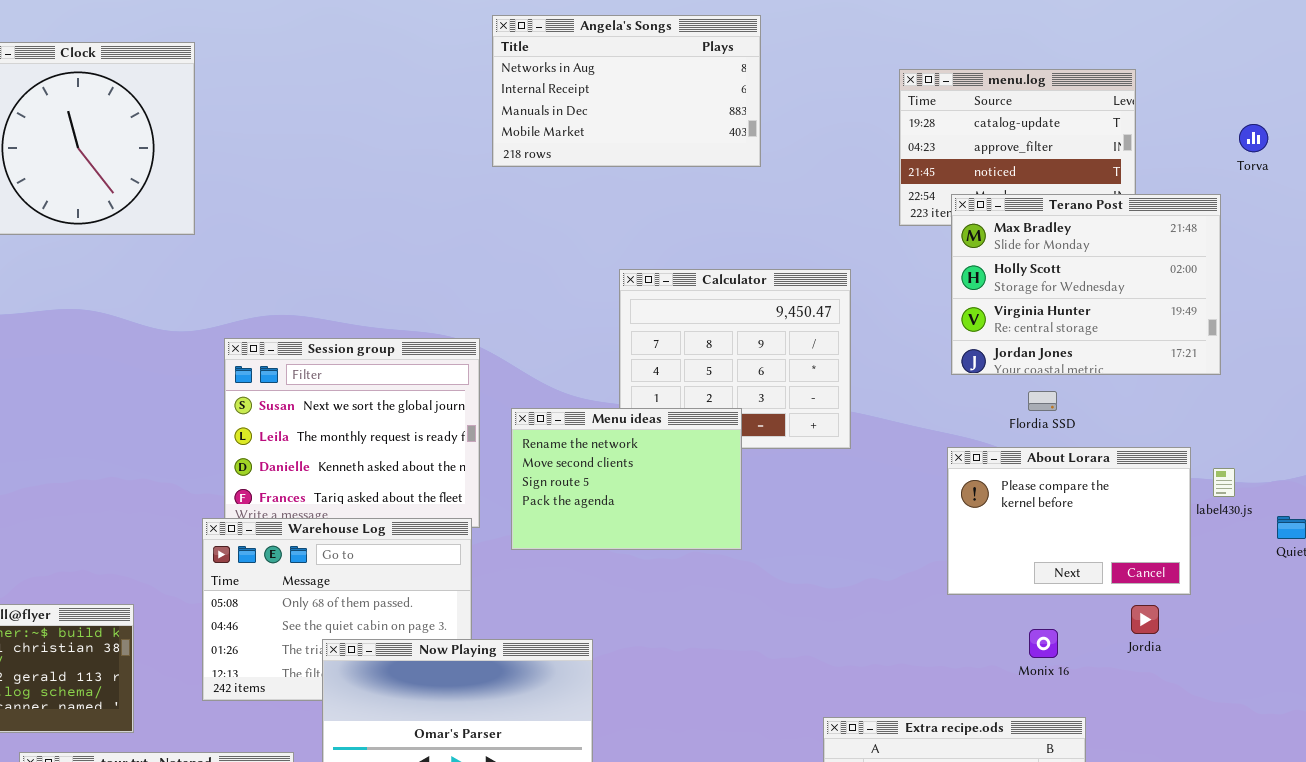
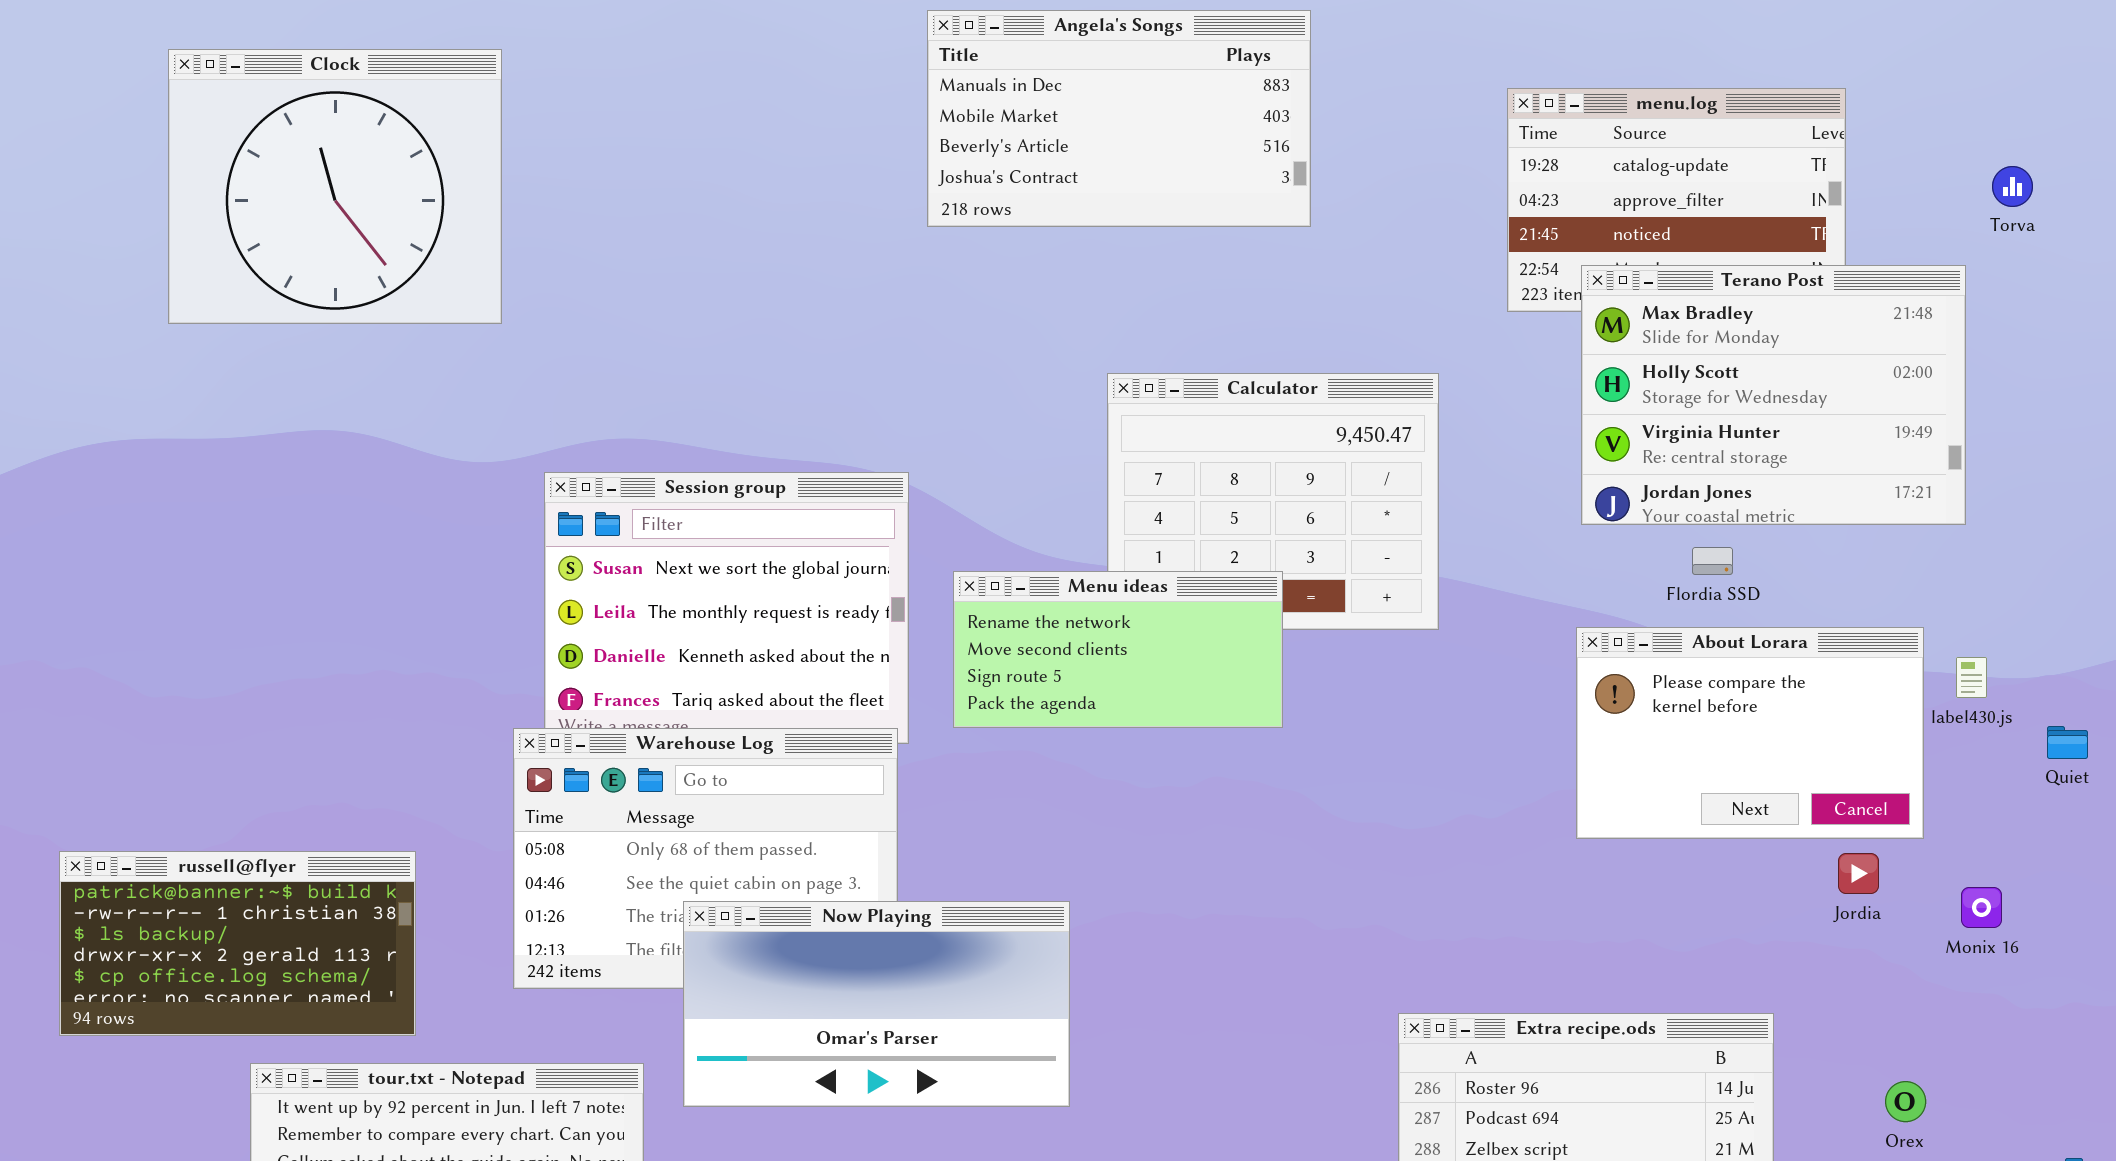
Angela's Songs: [492,15,761,167] -> [927,10,1311,227], scrolled down 2 rows
Menu ideas: [511,408,742,550] -> [953,571,1283,728], resized
Monix 16: [1029,629,1058,658] -> [1961,887,2002,928], moved

